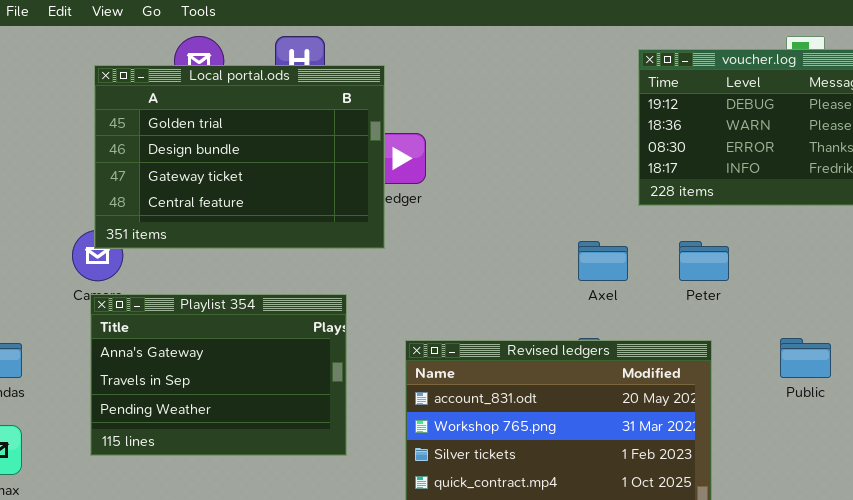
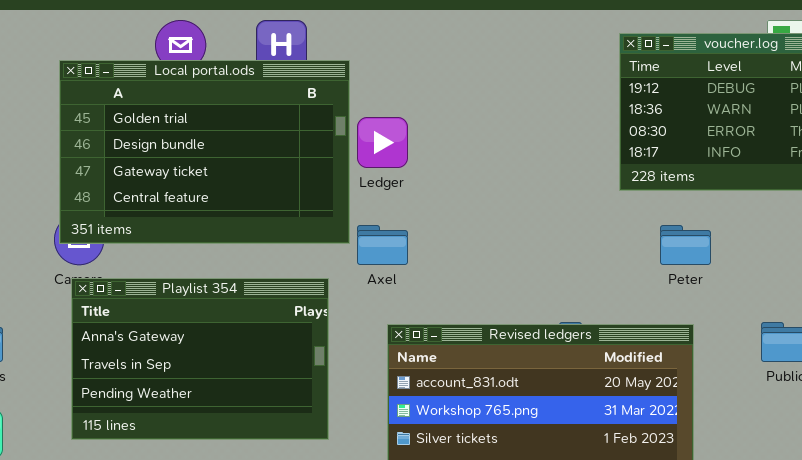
Local portal.ods: [94,65,385,249] -> [59,60,350,244], moved
Axel: [578,241,628,281] -> [357,225,408,265], moved

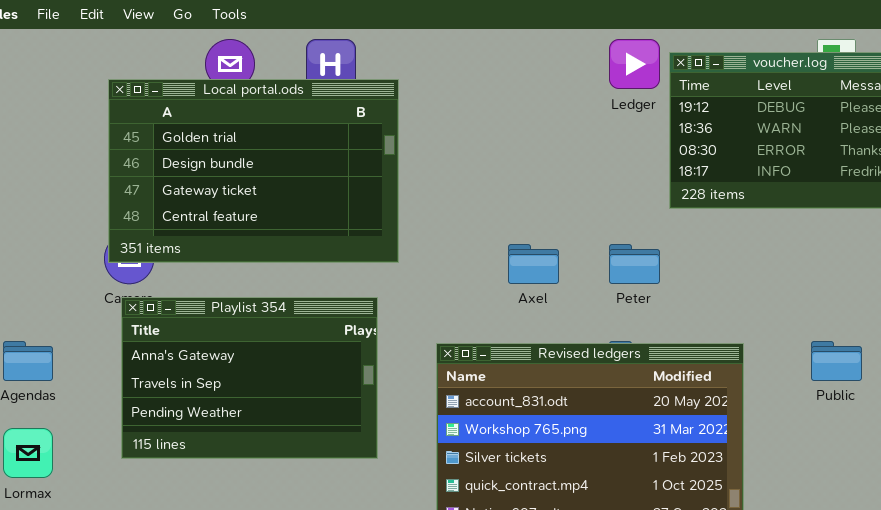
Ledger: [357,117,408,168] -> [609,39,660,89], moved
Axel: [357,225,408,265] -> [508,244,559,284], moved
Peter: [660,225,711,265] -> [609,244,660,284], moved

